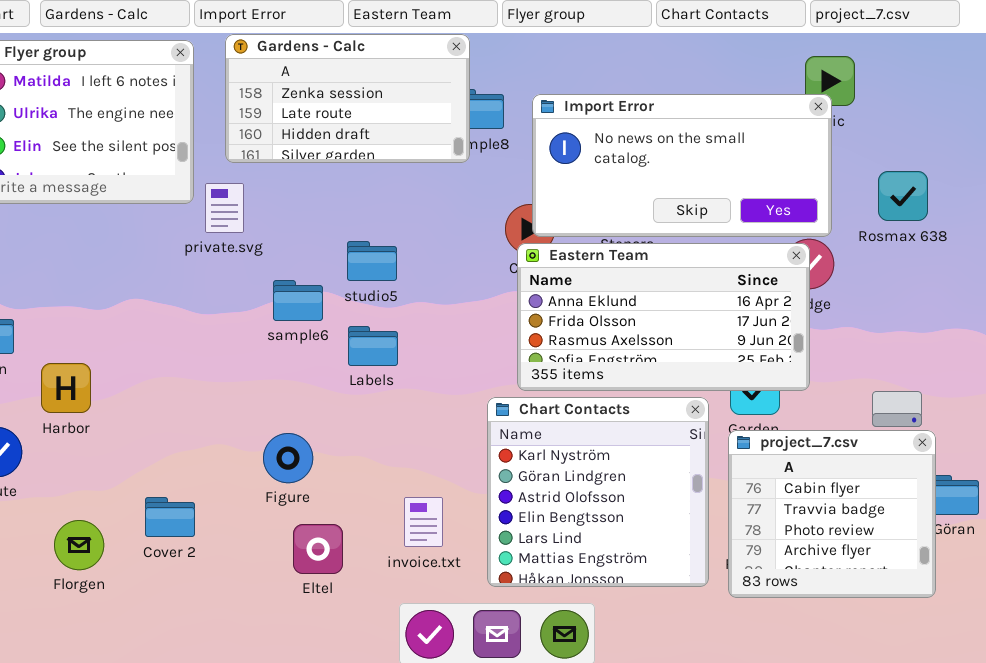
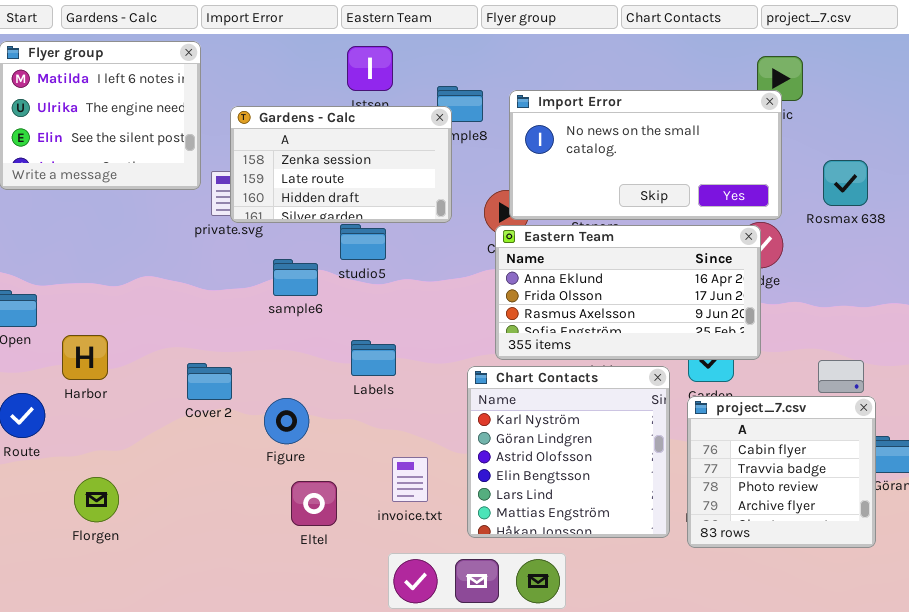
Gardens - Calc: [225,34,470,163] -> [230,106,452,223], moved
Labels: [348,326,398,366] -> [351,340,396,376], moved
Cover 2: [145,497,195,537] -> [187,363,232,400], moved

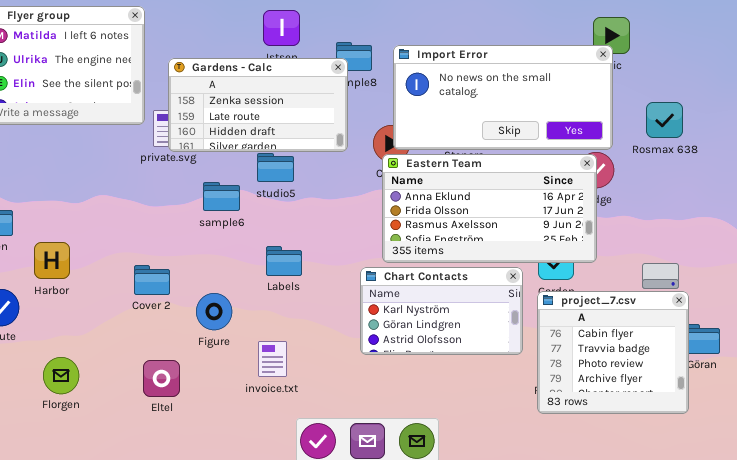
Chart Contacts: [467,366,670,538] -> [360,267,523,355], resized
invoice.txt: [392,457,428,502] -> [258,341,287,377], moved
Eltel: [291,481,337,526] -> [143,360,180,397], moved

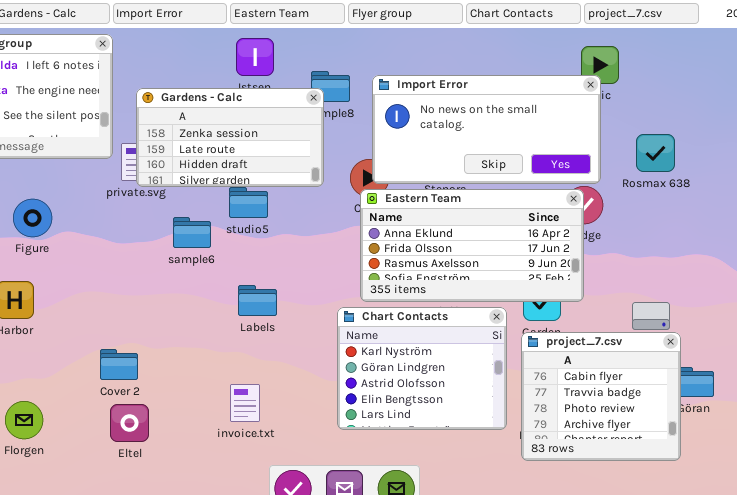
Cover 2: [134,265,170,295] -> [100,349,138,380], moved
Chart Contacts: [360,267,523,355] -> [337,307,507,430], resized
Figure: [196,293,232,330] -> [13,199,52,237], moved

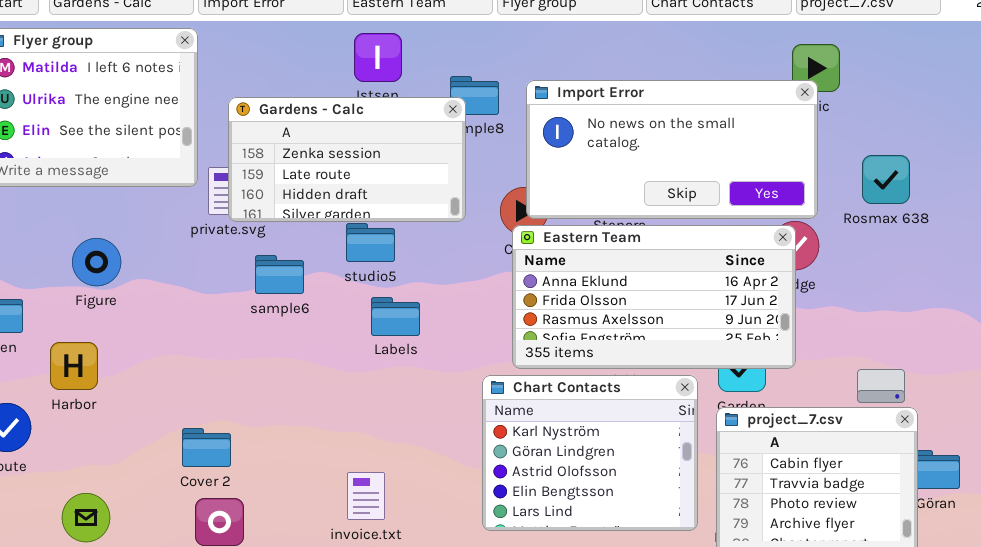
sample6: [173,217,211,248] -> [255,255,304,294], moved
Labels: [238,285,277,316] -> [371,297,420,336], moved

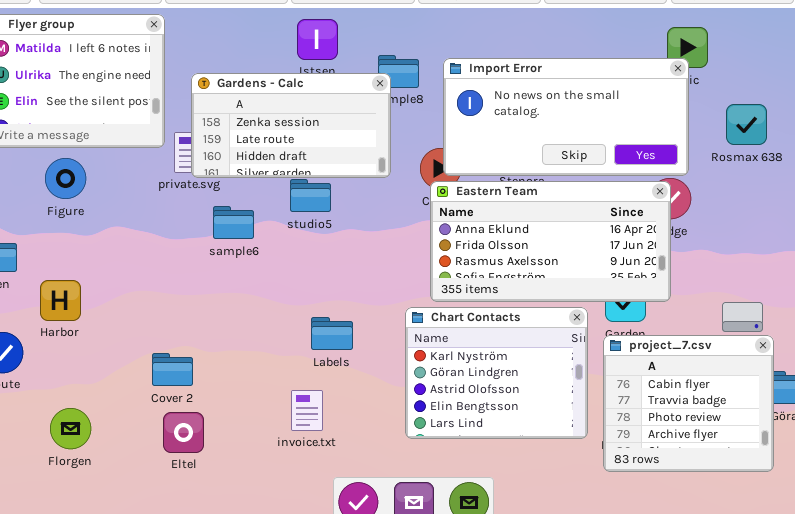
Rosmax 638: [862,155,910,204] -> [726,104,767,145], moved
Figure: [72,238,121,286] -> [45,158,86,199], moved
Labels: [371,297,420,336] -> [311,317,353,350], moved

